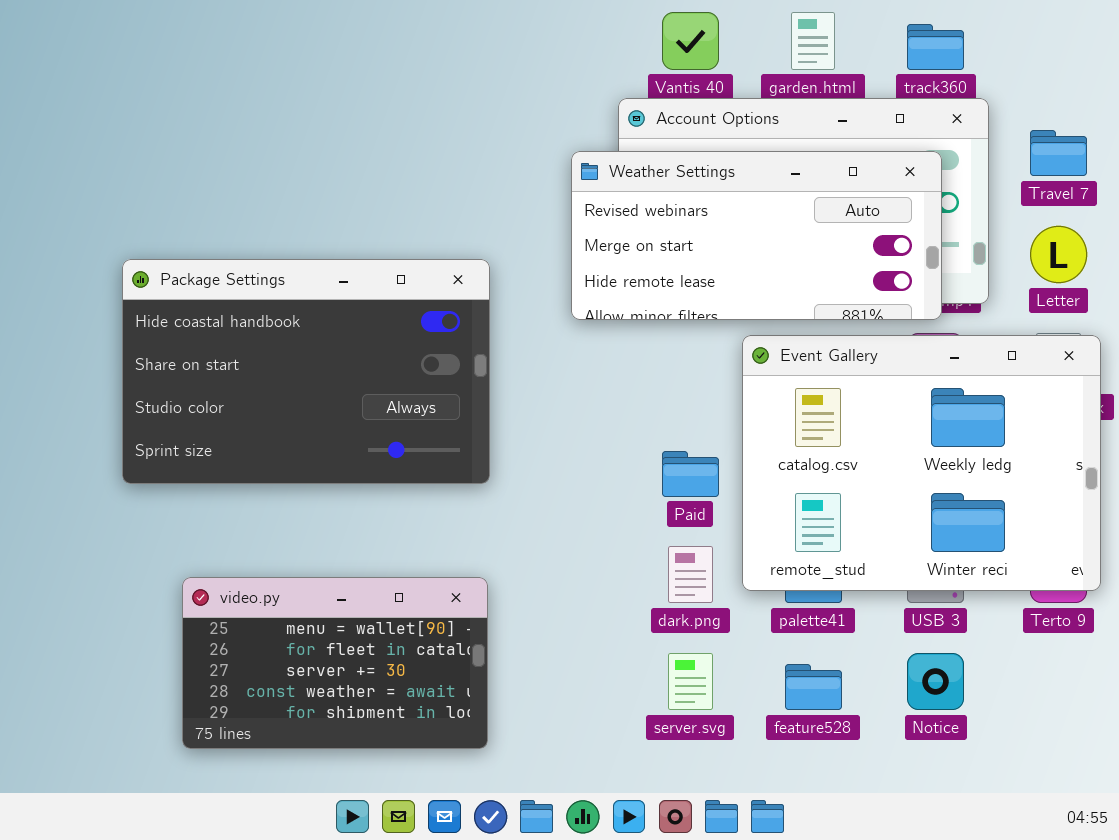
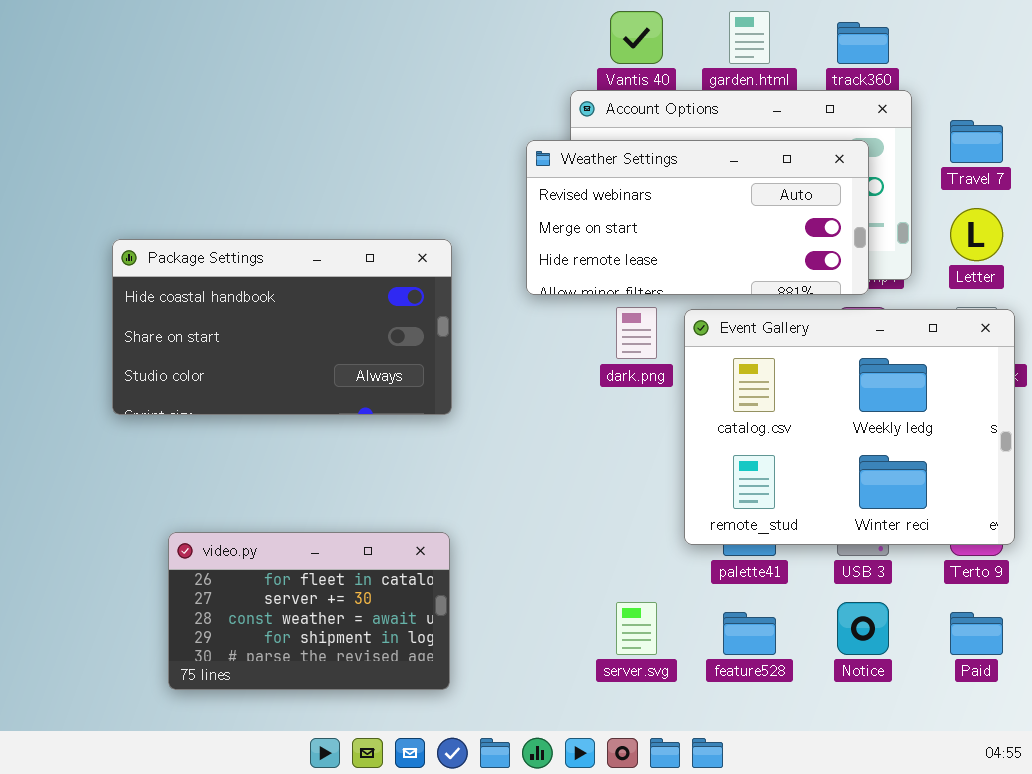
Package Settings: [122,259,490,484] -> [112,239,452,415], resized
Paid: [662,451,719,497] -> [950,612,1003,655], moved
dark.png: [668,546,713,603] -> [616,307,657,359], moved
video.py: [182,577,488,749] -> [168,532,450,690], scrolled down 1 row

